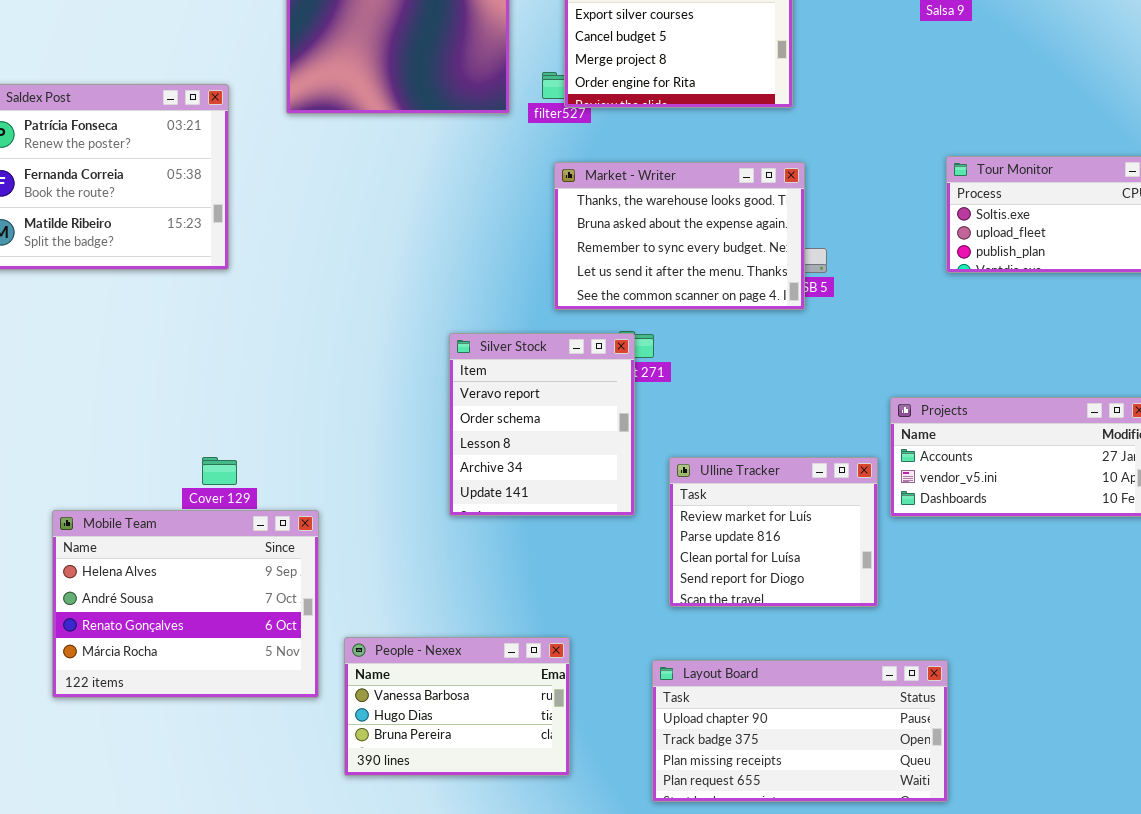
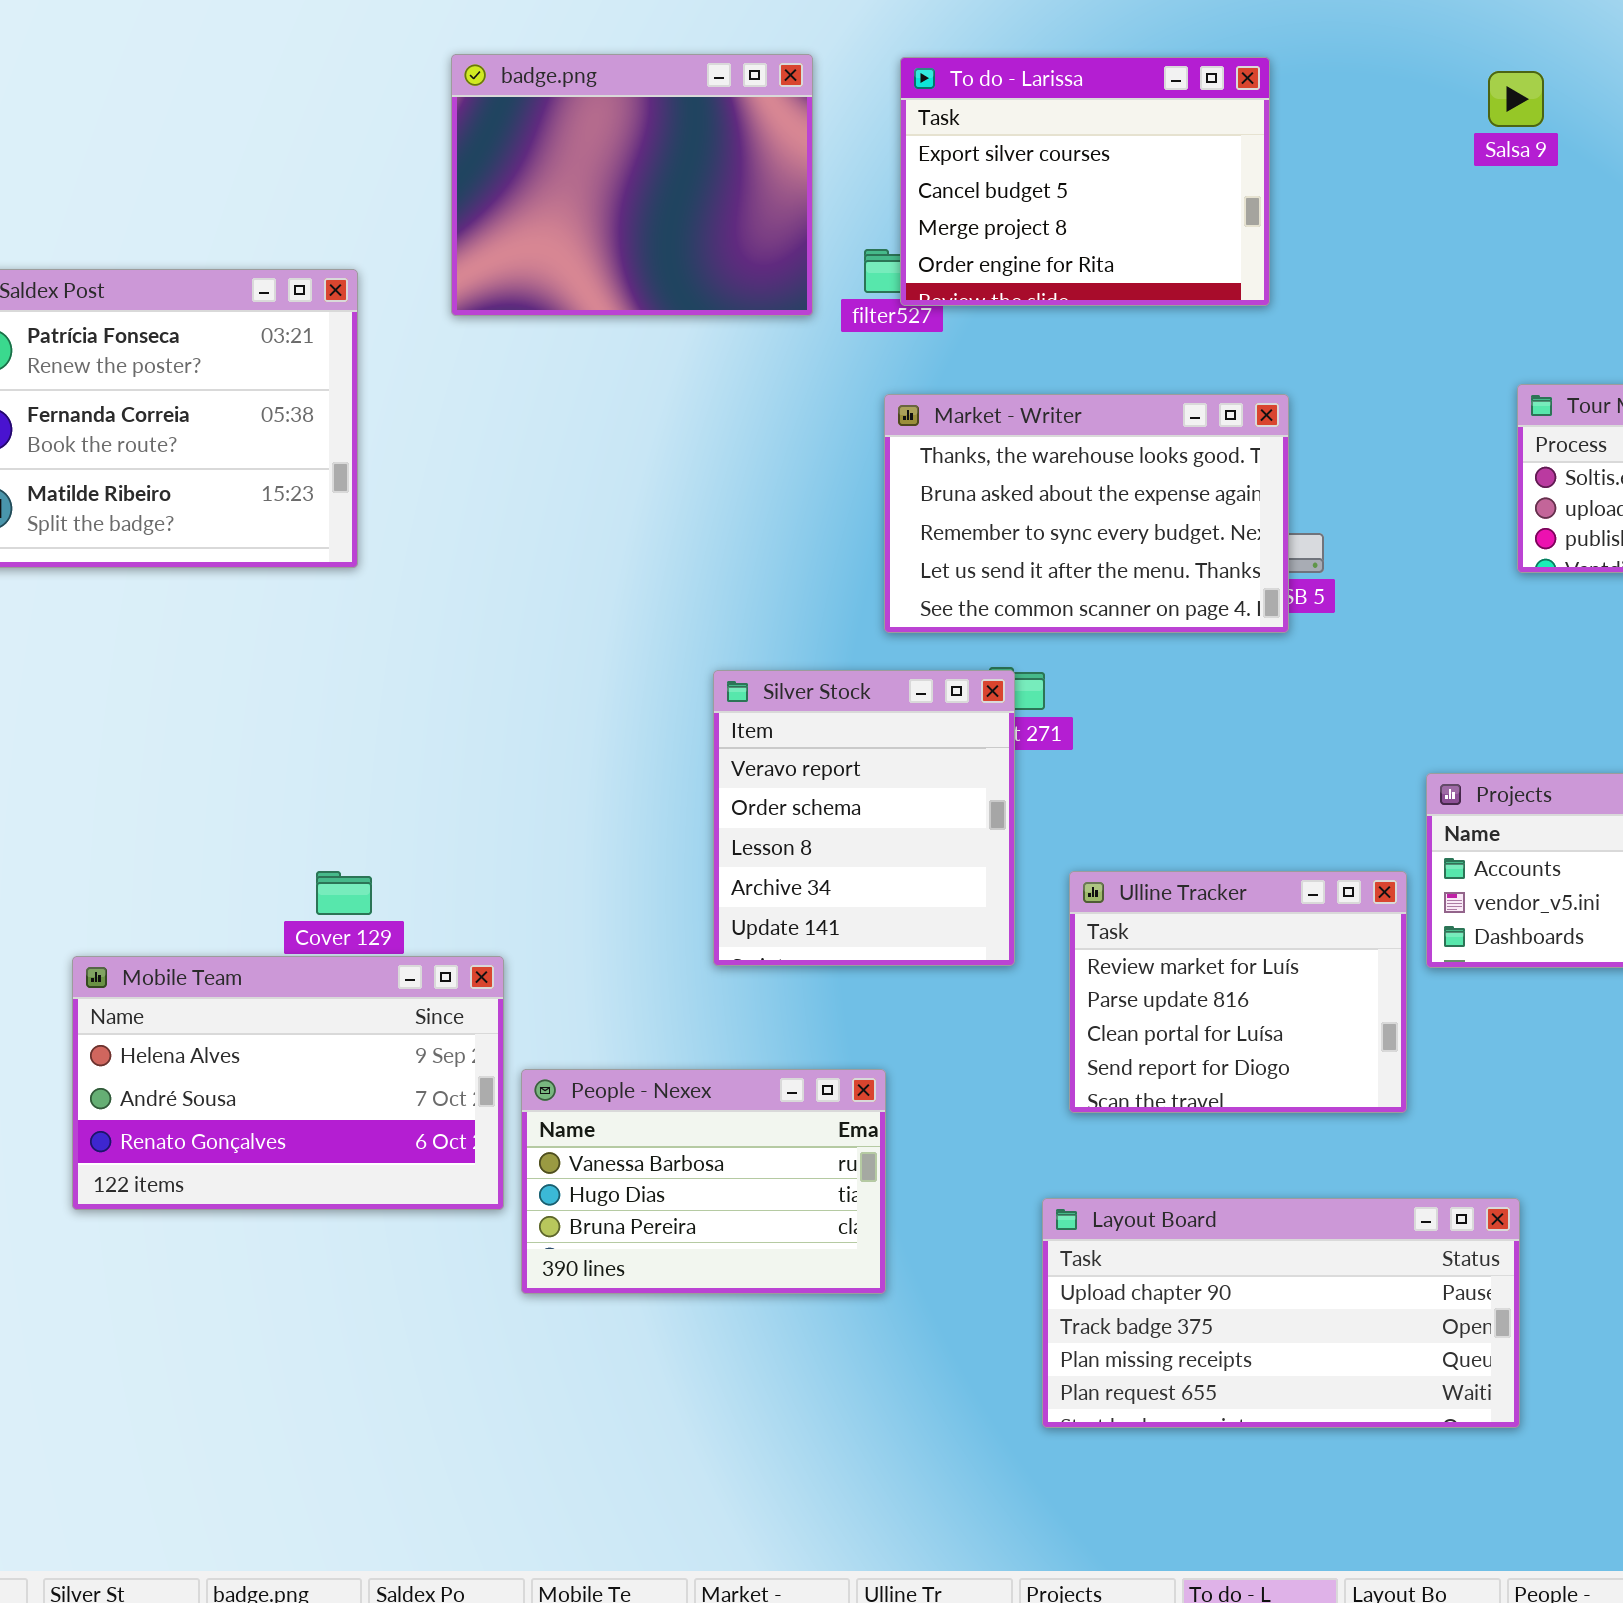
Mobile Team: [52,510,319,698] -> [72,956,504,1210], resized
People - Nexex: [344,637,570,776] -> [521,1069,886,1294], moved

